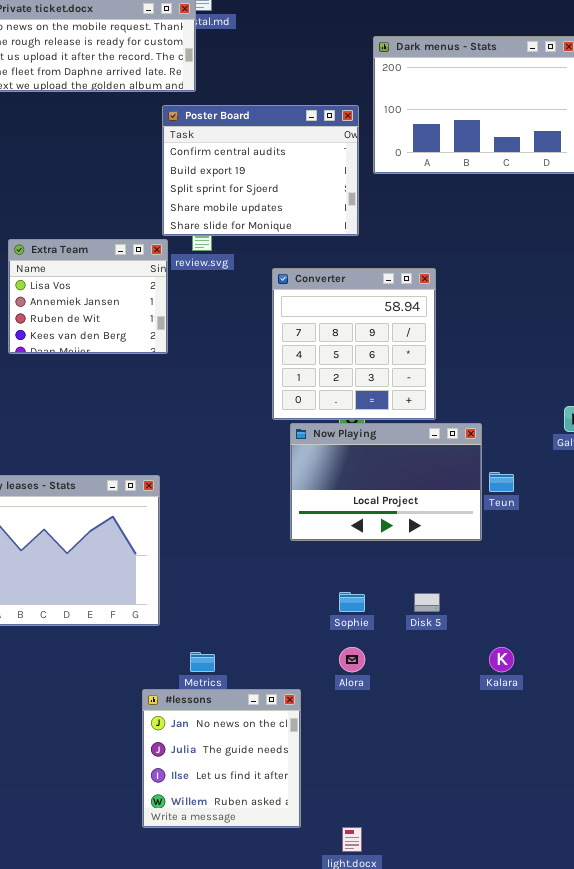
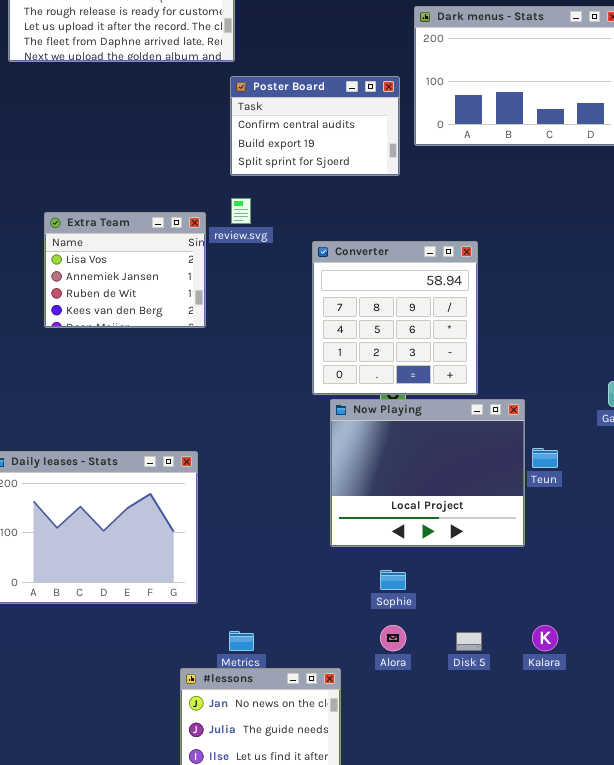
Poster Board: [162,105,359,236] -> [230,76,400,176], resized
Now Playing: [290,423,482,541] -> [330,399,525,547], resized
Disk 5: [414,593,440,612] -> [456,632,482,651], moved

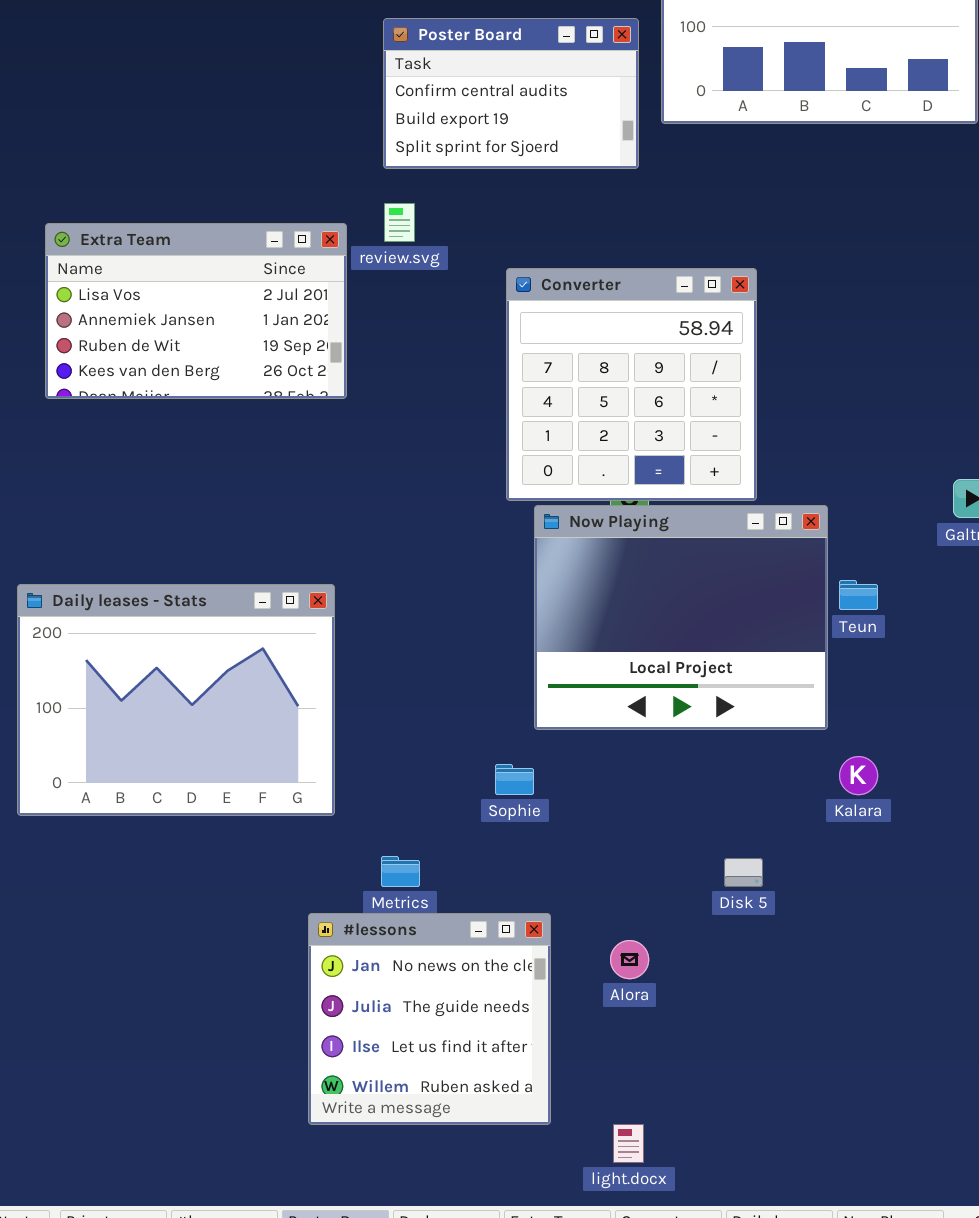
Extra Team: [44,212,206,328] -> [45,223,347,399], resized
Sophie: [380,570,406,590] -> [495,764,534,795], moved
Alora: [380,625,406,651] -> [610,940,649,979], moved
Kalara: [532,625,558,651] -> [839,756,878,795], moved

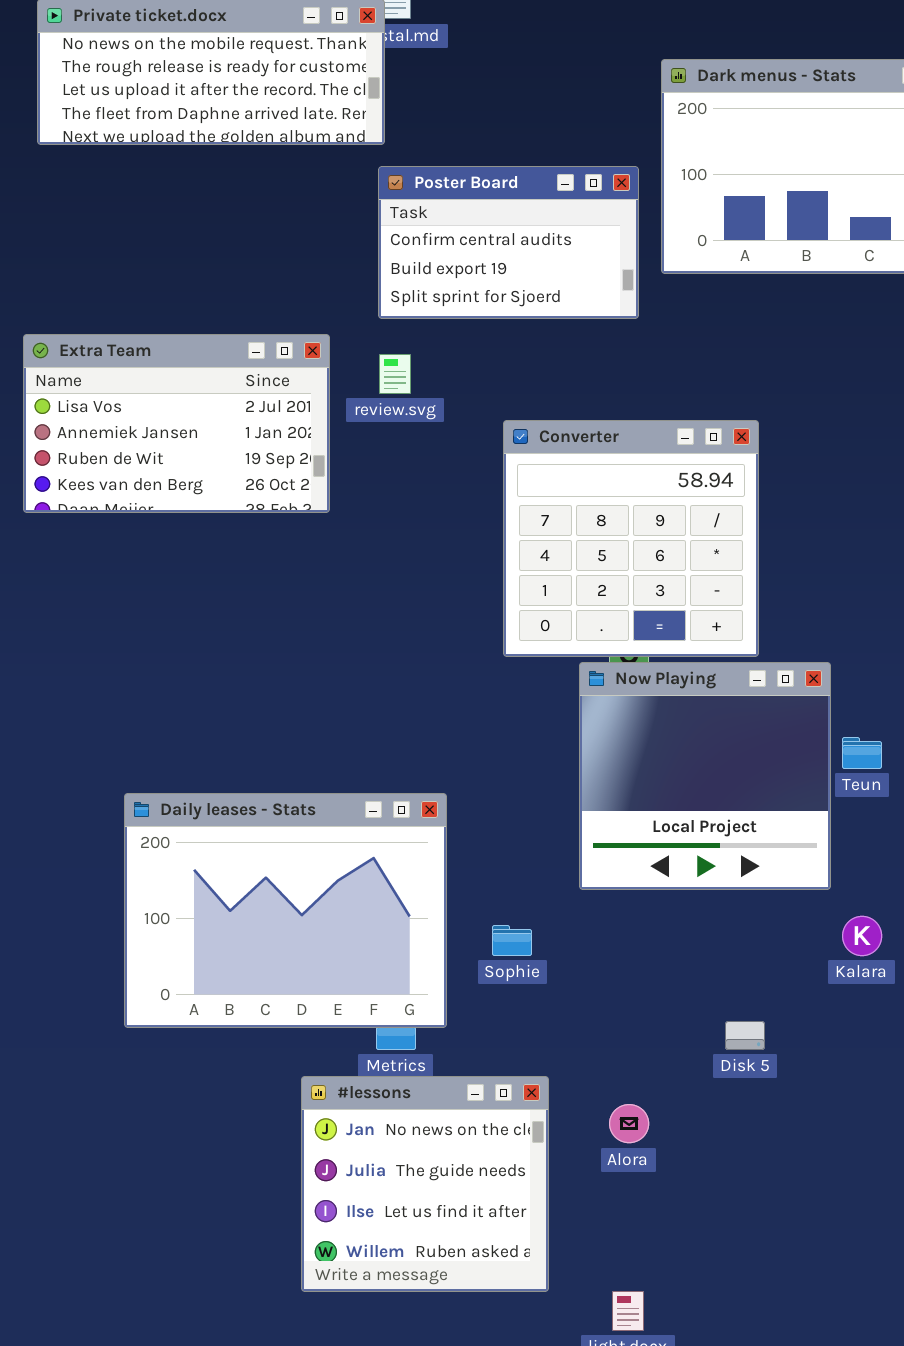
Extra Team: [45,223,347,399] -> [23,334,330,513], moved
Now Playing: [534,505,828,730] -> [579,662,831,890], resized
Daily leases - Stats: [17,584,335,816] -> [124,793,447,1028], moved

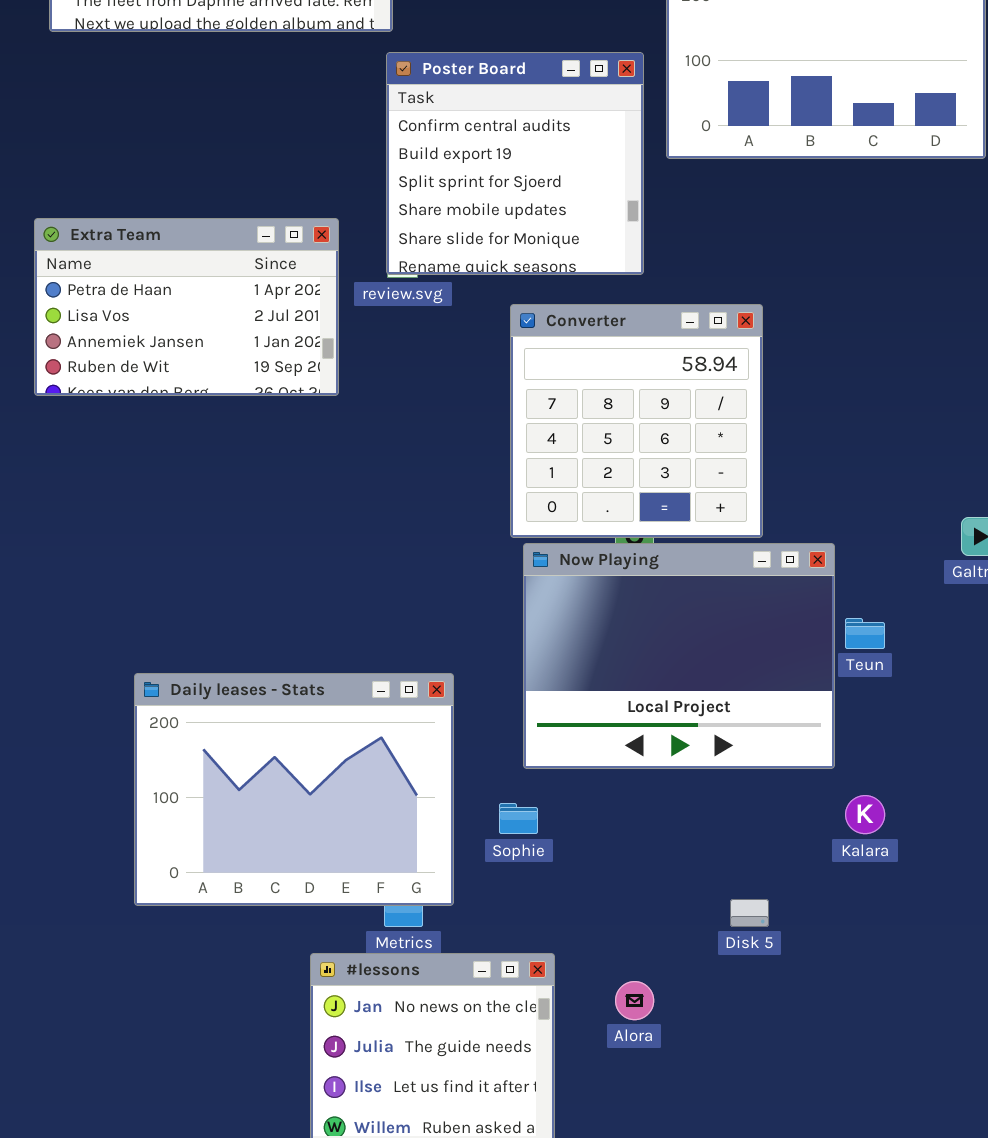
Poster Board: [378,166,639,319] -> [386,52,644,275], resized
Extra Team: [23,334,330,513] -> [34,218,339,396], scrolled up 1 row
Now Playing: [579,662,831,890] -> [523,543,835,769], resized

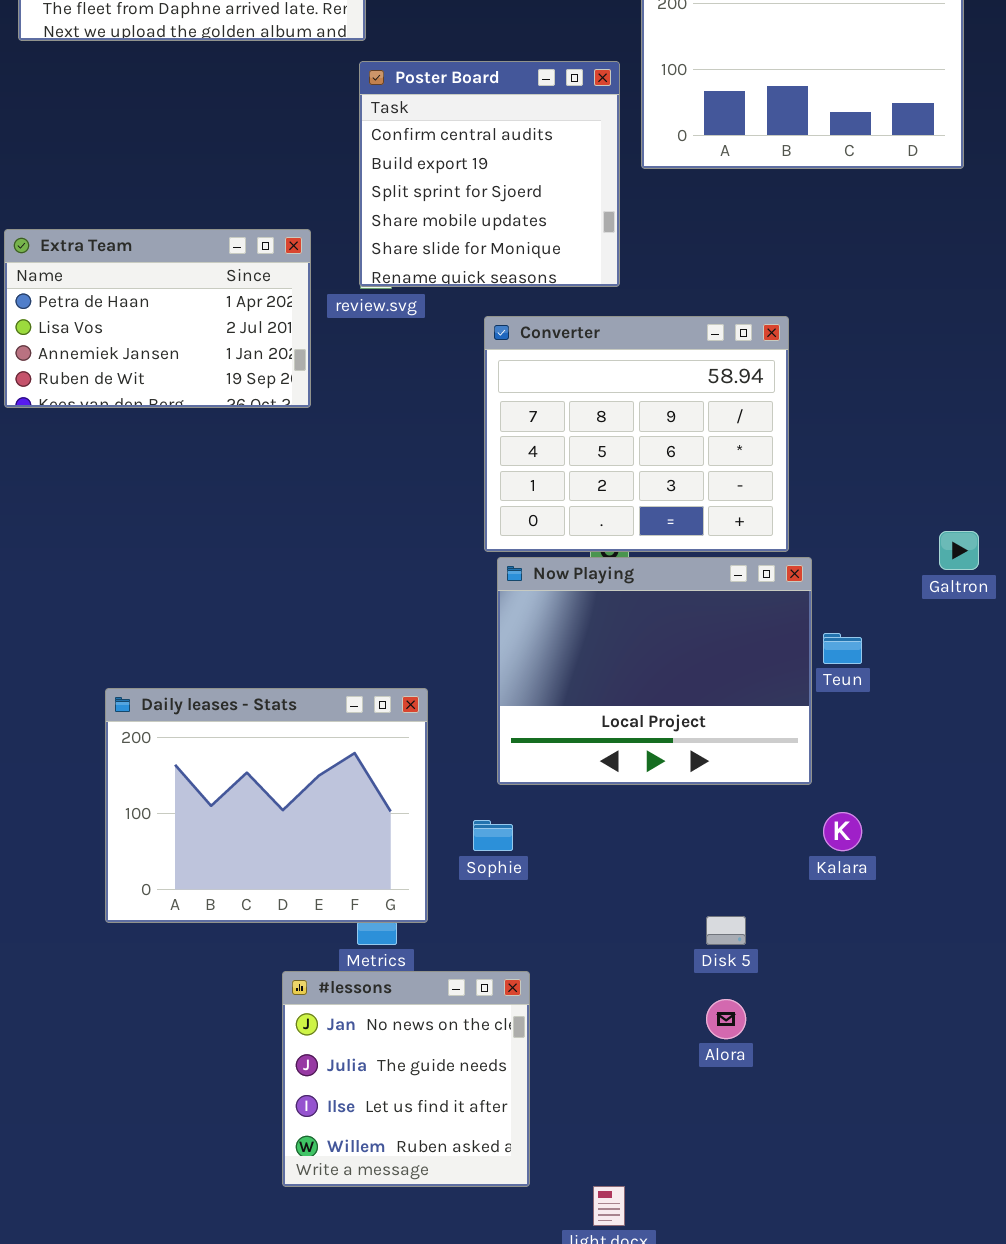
Converter: [510,304,763,538] -> [484,316,789,552], resized
Alora: [615,981,654,1020] -> [706,999,746,1039], moved

